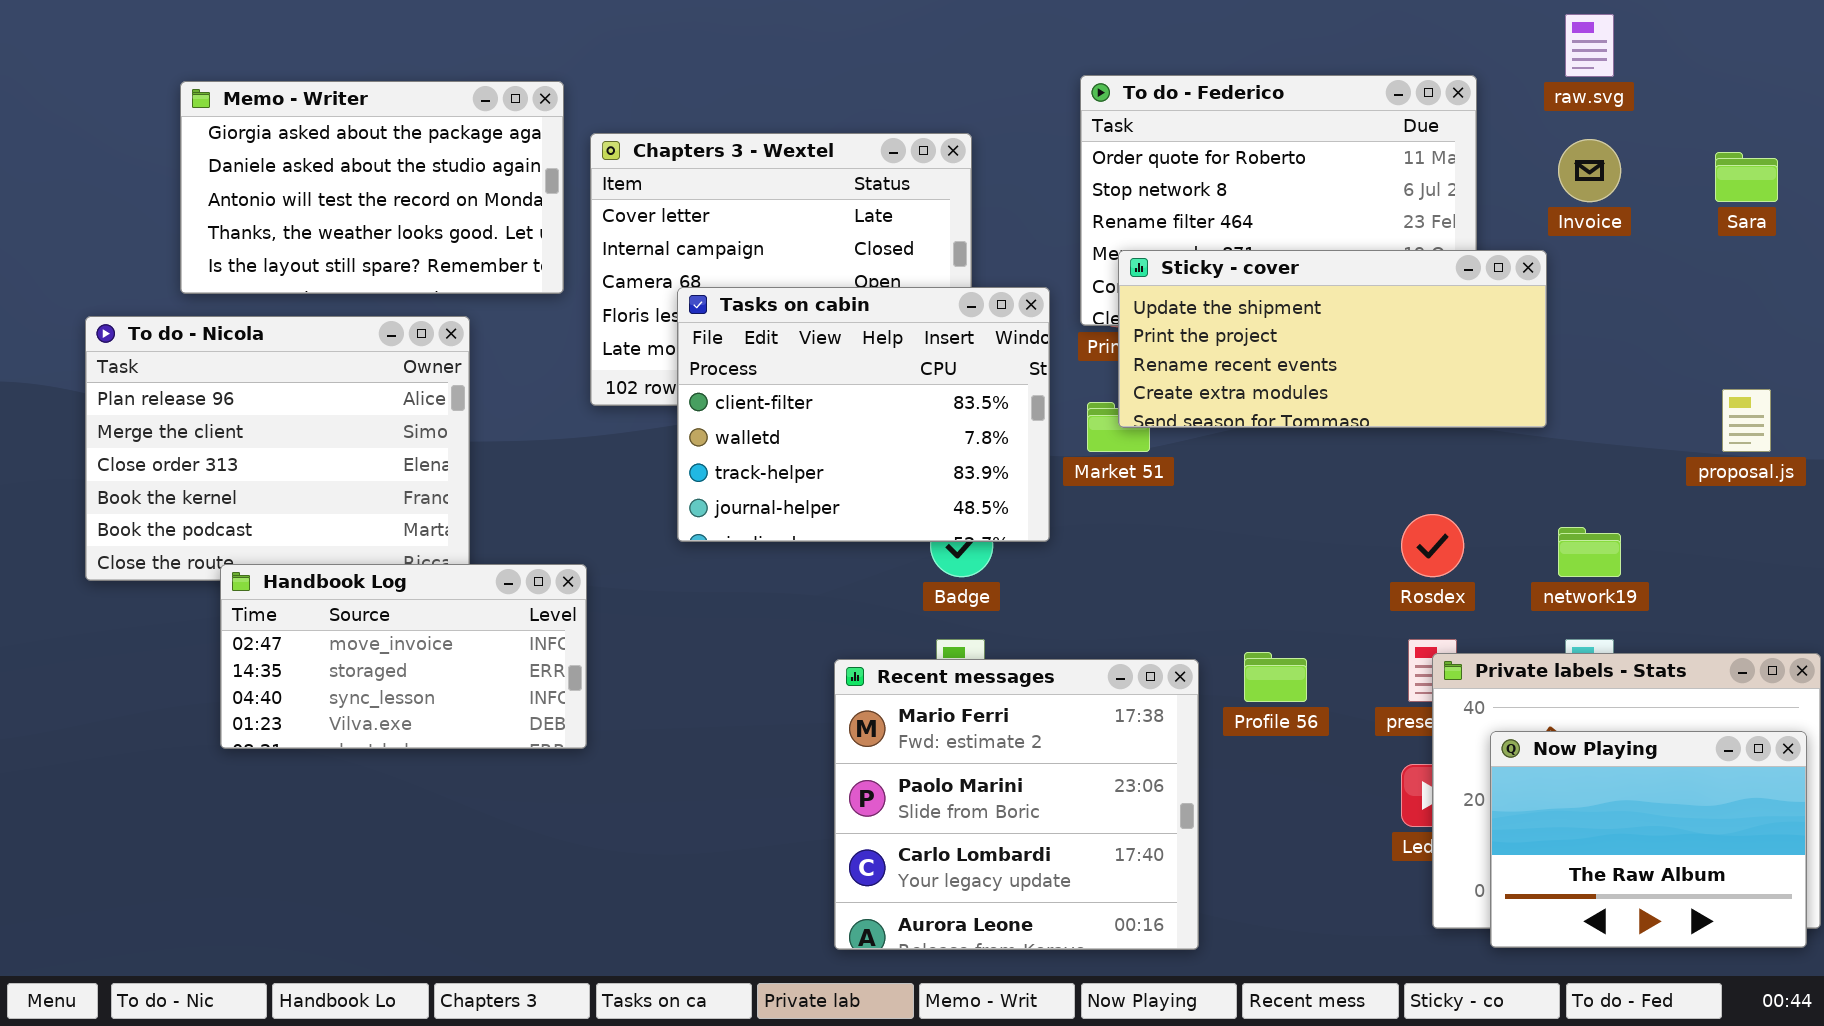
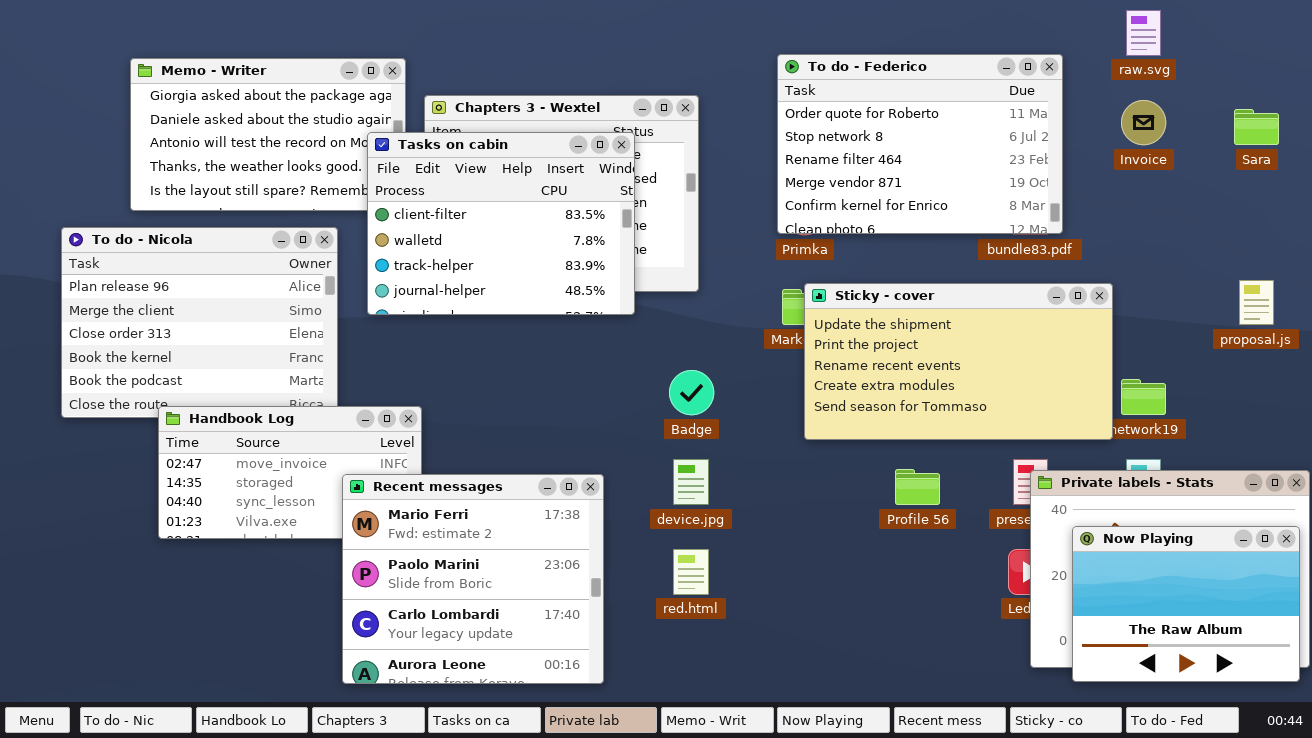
Sticky - cover: [1118,250,1547,428] -> [804,283,1113,440], moved, resized
Tasks on cabin: [677,287,1050,542] -> [367,132,635,315], moved
Recent messages: [834,659,1199,950] -> [342,474,604,684], moved

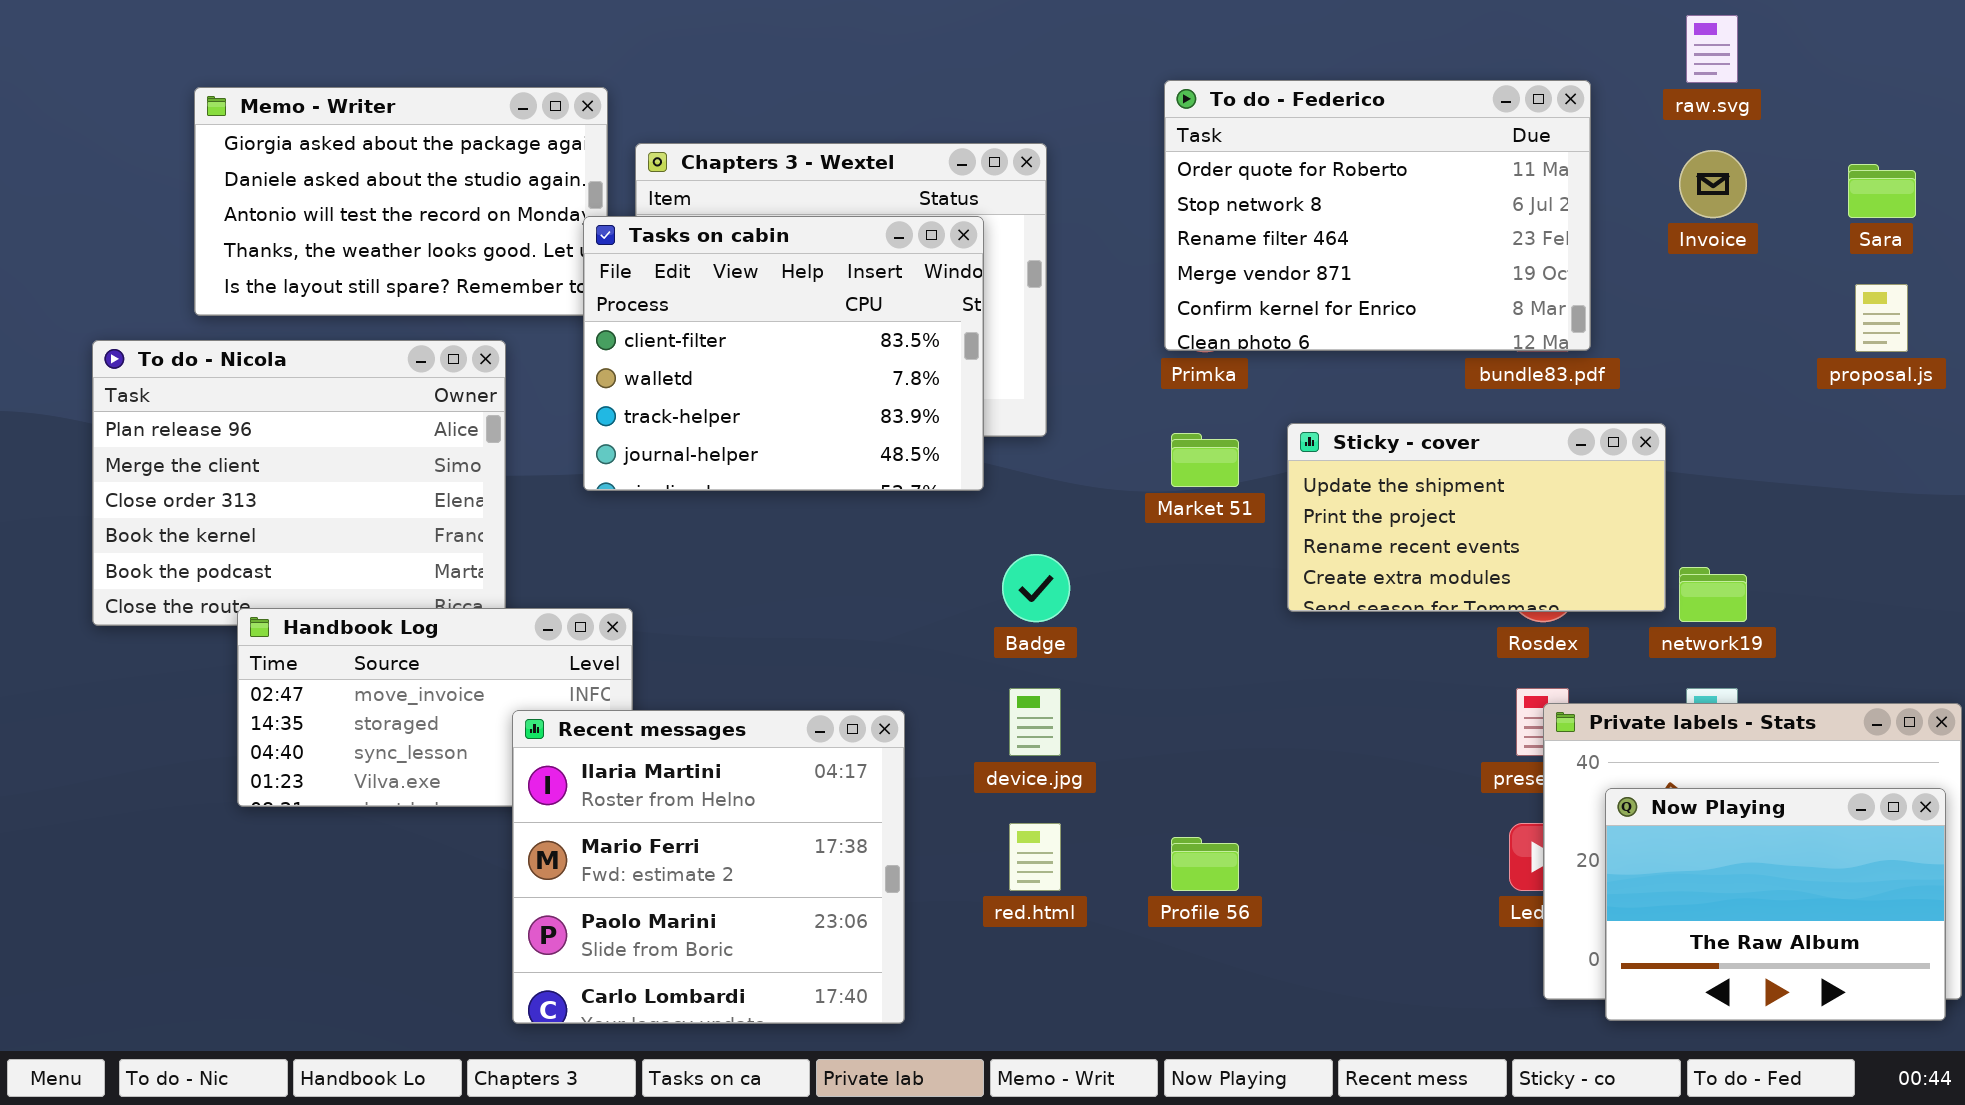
Tasks on cabin: [367,132,635,315] -> [583,216,984,491], moved
proposal.js: [1239,280,1274,325] -> [1855,284,1908,352], moved
Sticky - cover: [804,283,1113,440] -> [1287,423,1666,612], resized
Profile 56: [895,469,940,505] -> [1171,837,1239,891], moved
Recent messages: [342,474,604,684] -> [512,710,905,1024], scrolled up 1 row

